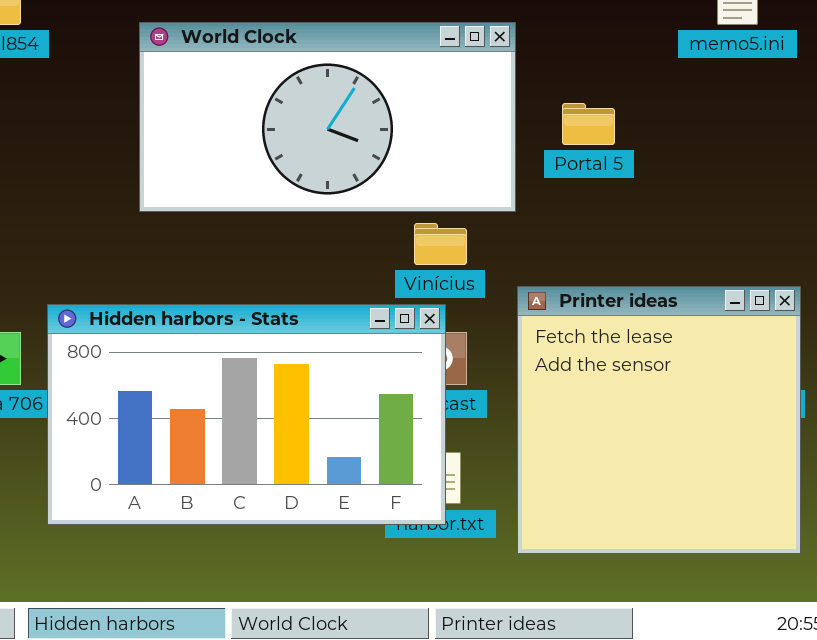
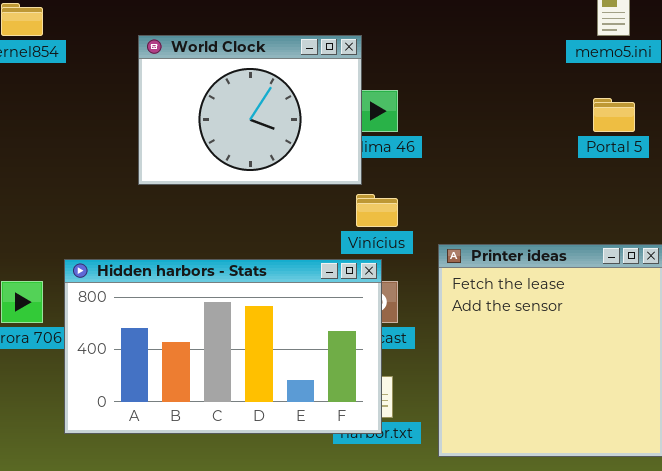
World Clock: [139,22,516,212] -> [138,35,362,185], resized
Portal 5: [562,103,615,145] -> [593,98,635,132], moved

